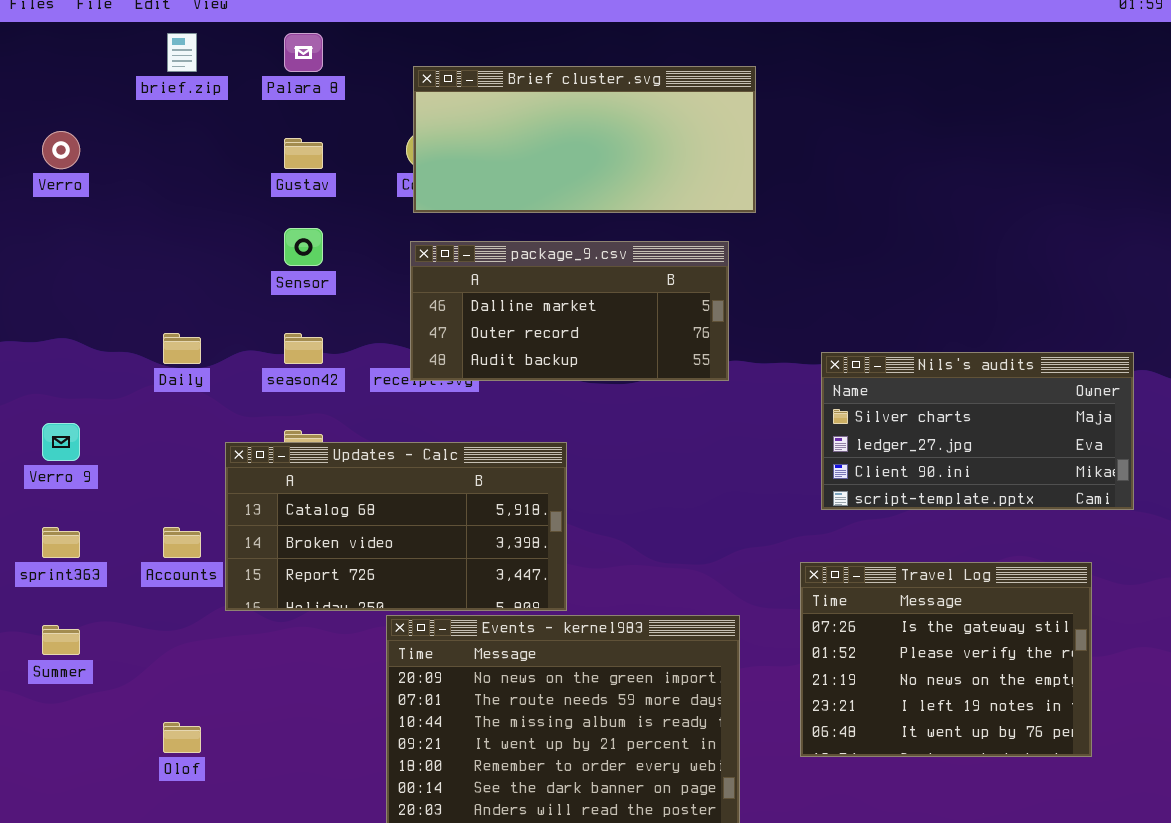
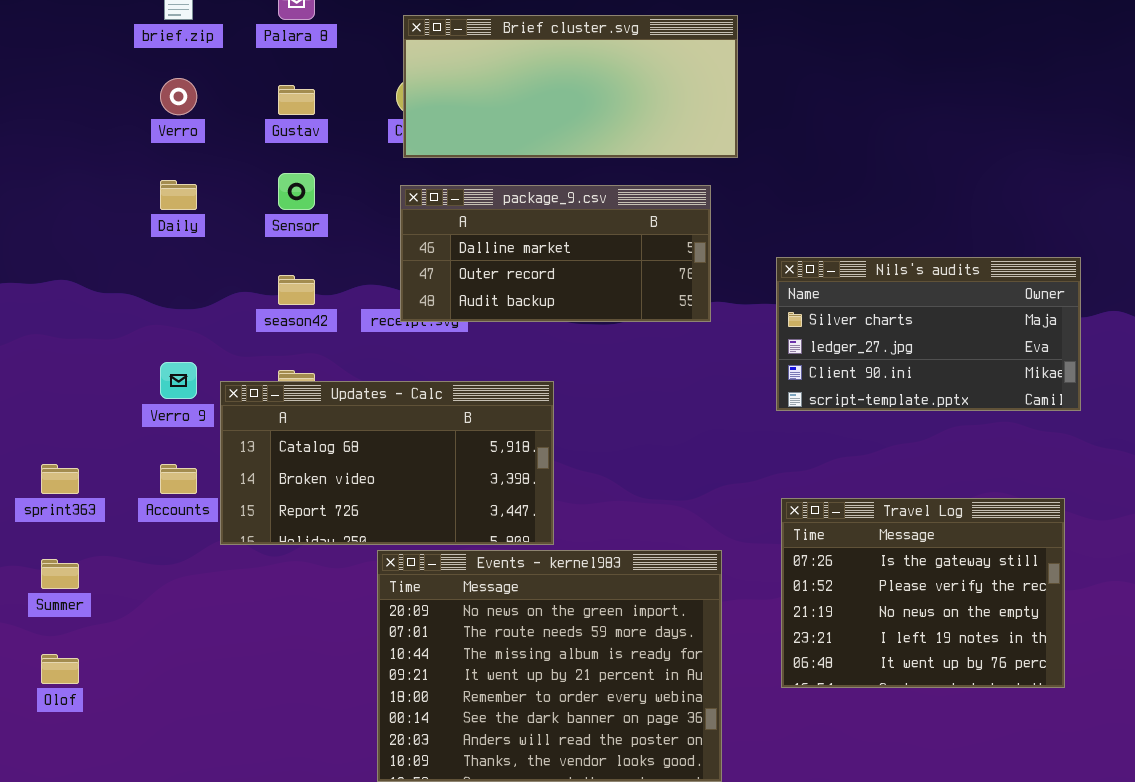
Verro: [42,131,80,169] -> [160,78,197,115], moved
Daily: [163,333,201,364] -> [160,180,197,210], moved
Nils's audits: [821,352,1134,510] -> [776,257,1081,411], moved
Verro 9: [42,423,80,461] -> [160,362,197,399], moved
Olof: [163,722,201,753] -> [41,654,79,684], moved

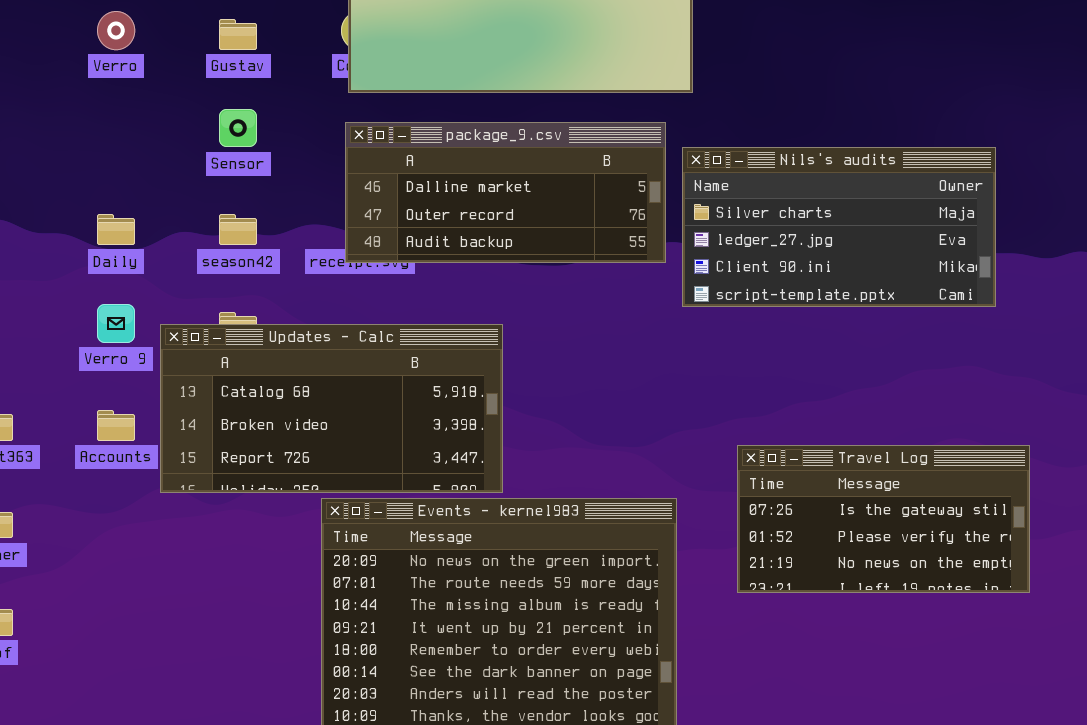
Daily: [160,180,197,210] -> [97,214,135,245], moved
Nils's audits: [776,257,1081,411] -> [682,147,996,307], moved
Travel Log: [781,498,1065,688] -> [737,445,1030,593], resized

